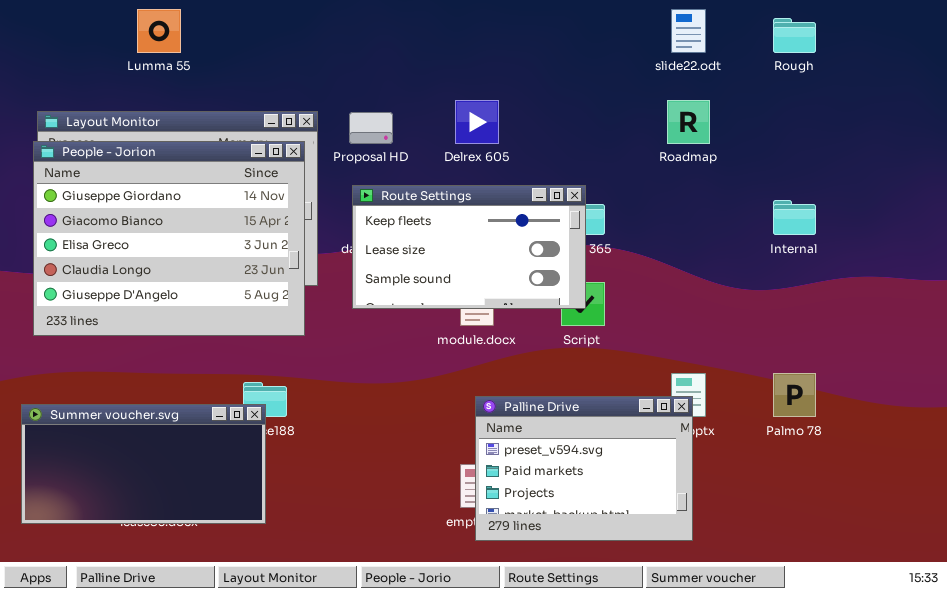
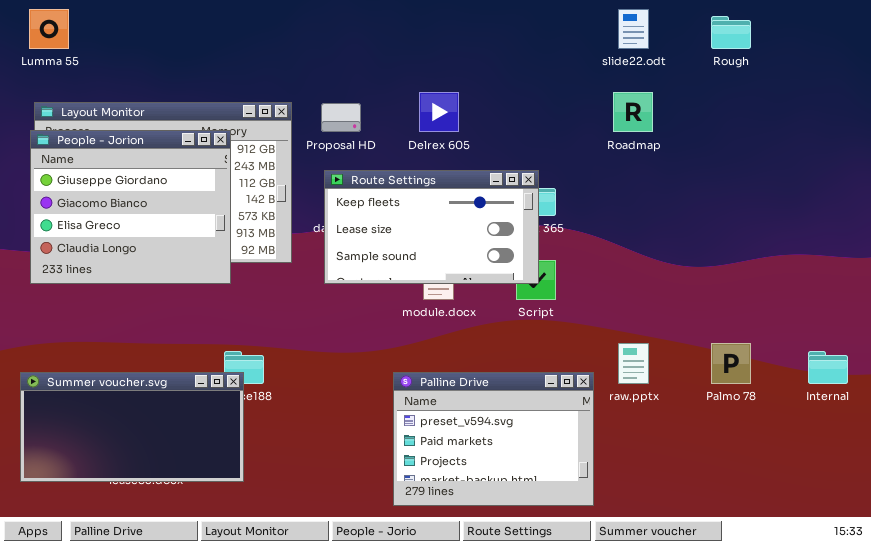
Lumma 55: [137,9,181,53] -> [29,9,69,49], moved
People - Jorion: [33,141,305,336] -> [30,130,231,284], resized
Internal: [773,200,816,235] -> [808,351,848,384], moved
Palline Drive: [475,396,693,541] -> [393,372,594,506], moved

